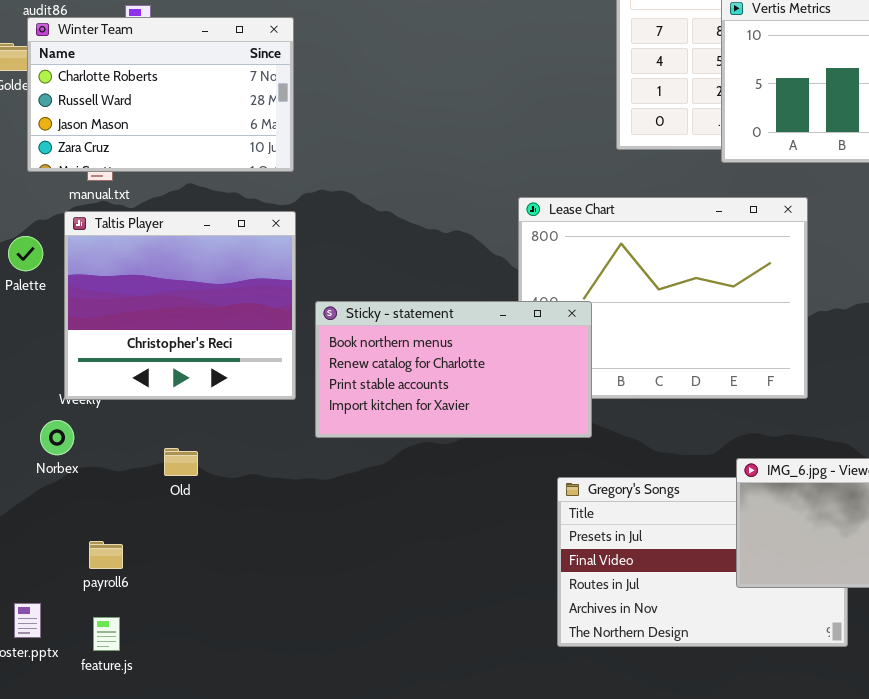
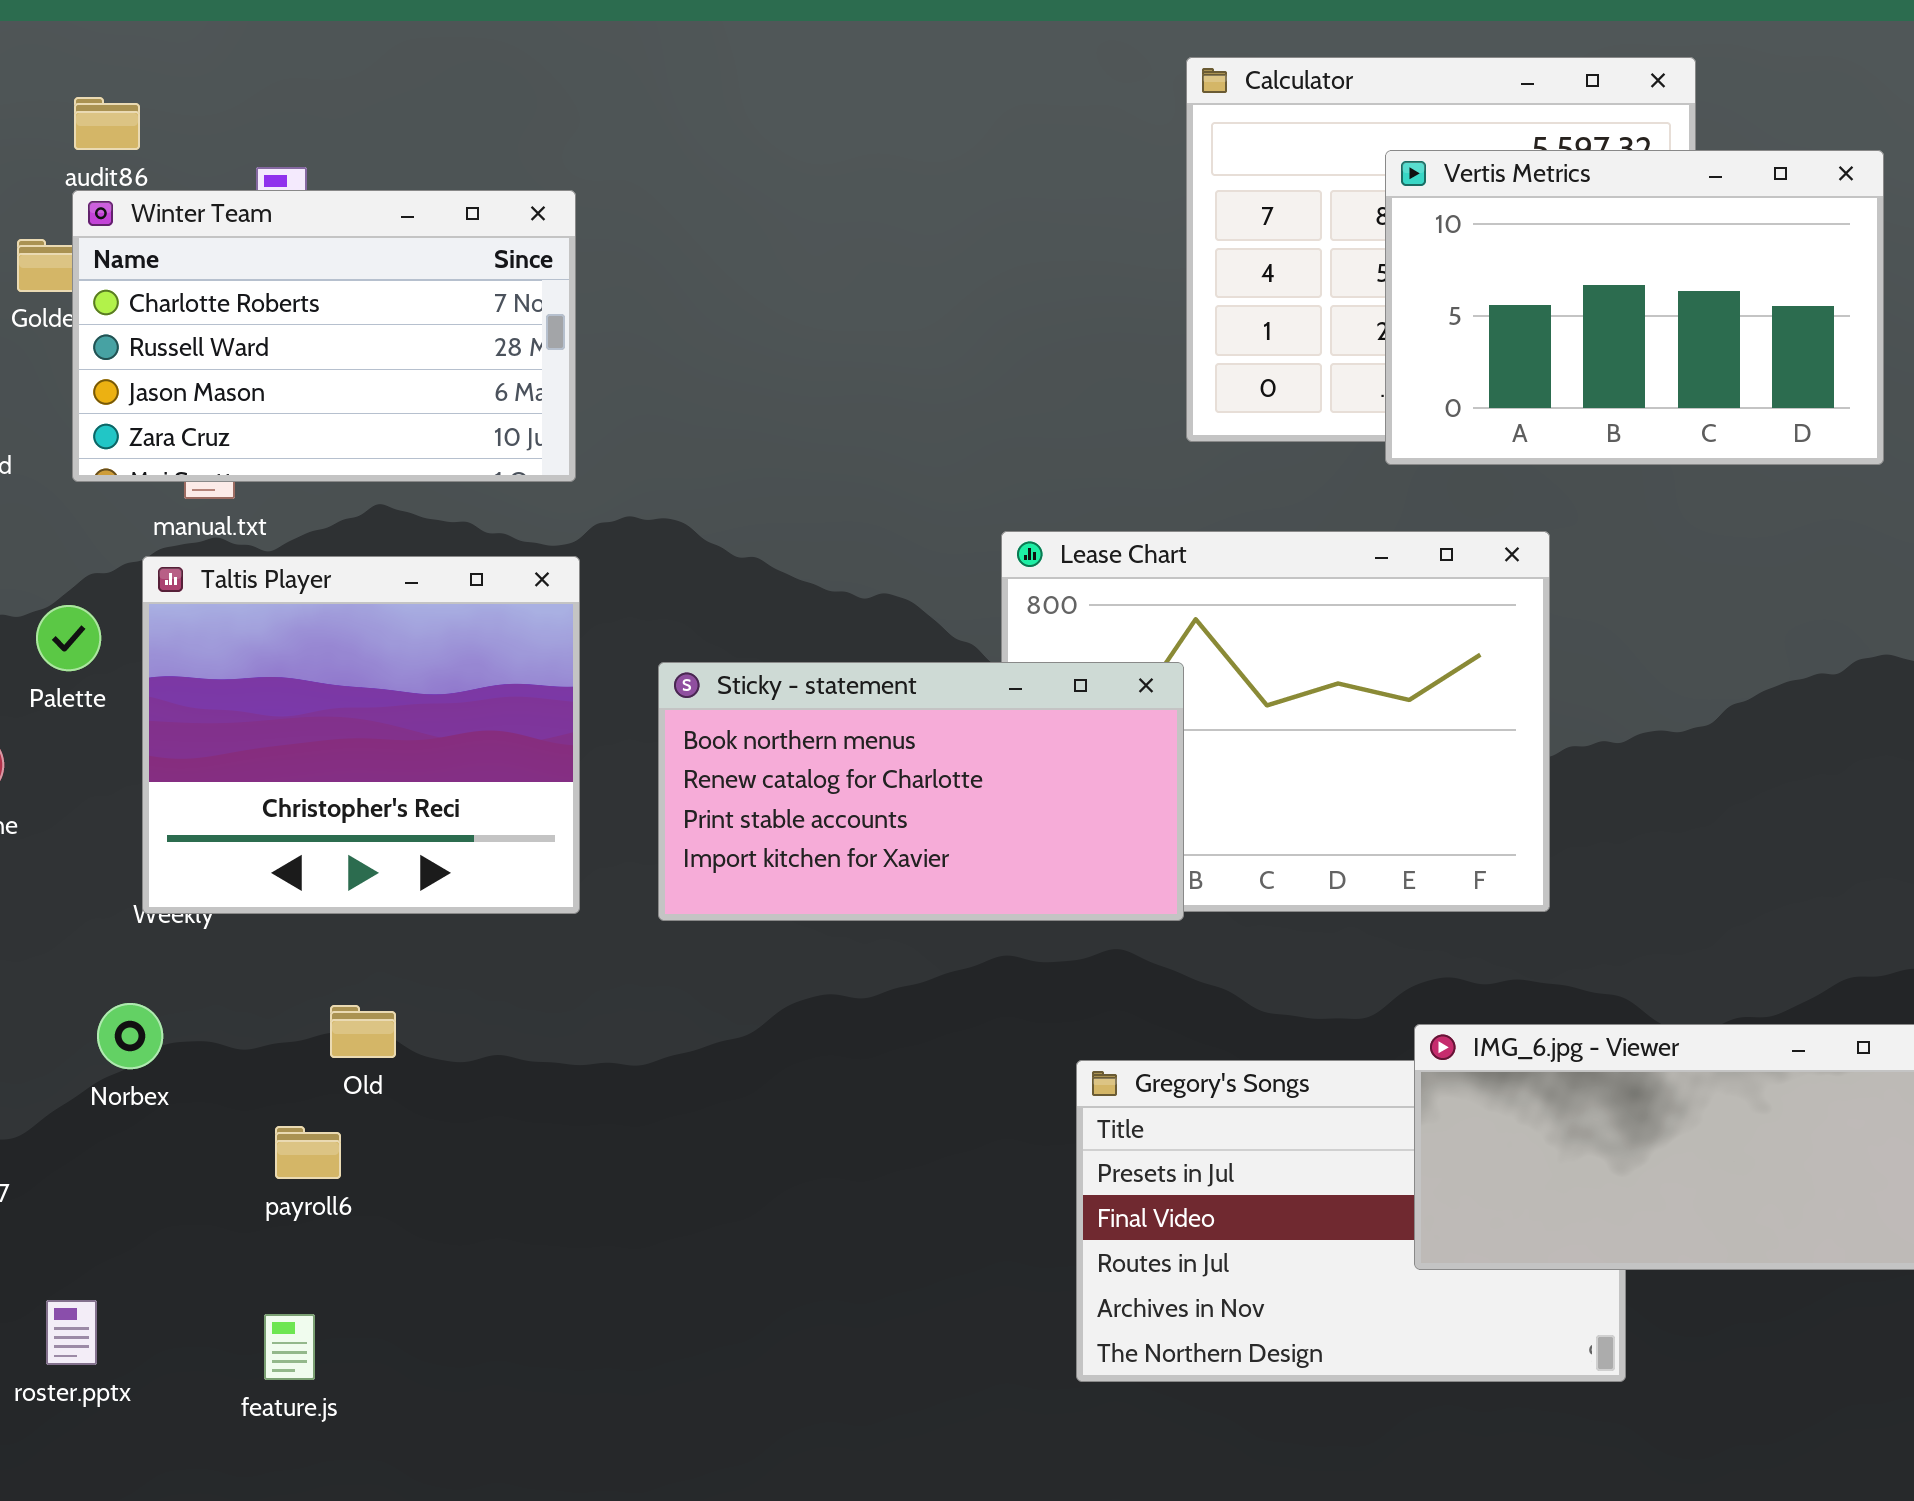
Sticky - statement: [315,301,592,438] -> [658,662,1184,921], moved
Norbex: [40,420,74,455] -> [97,1003,163,1069], moved
payroll6: [89,541,123,569] -> [275,1126,341,1179], moved
feature.js: [93,617,120,651] -> [264,1314,315,1380], moved

